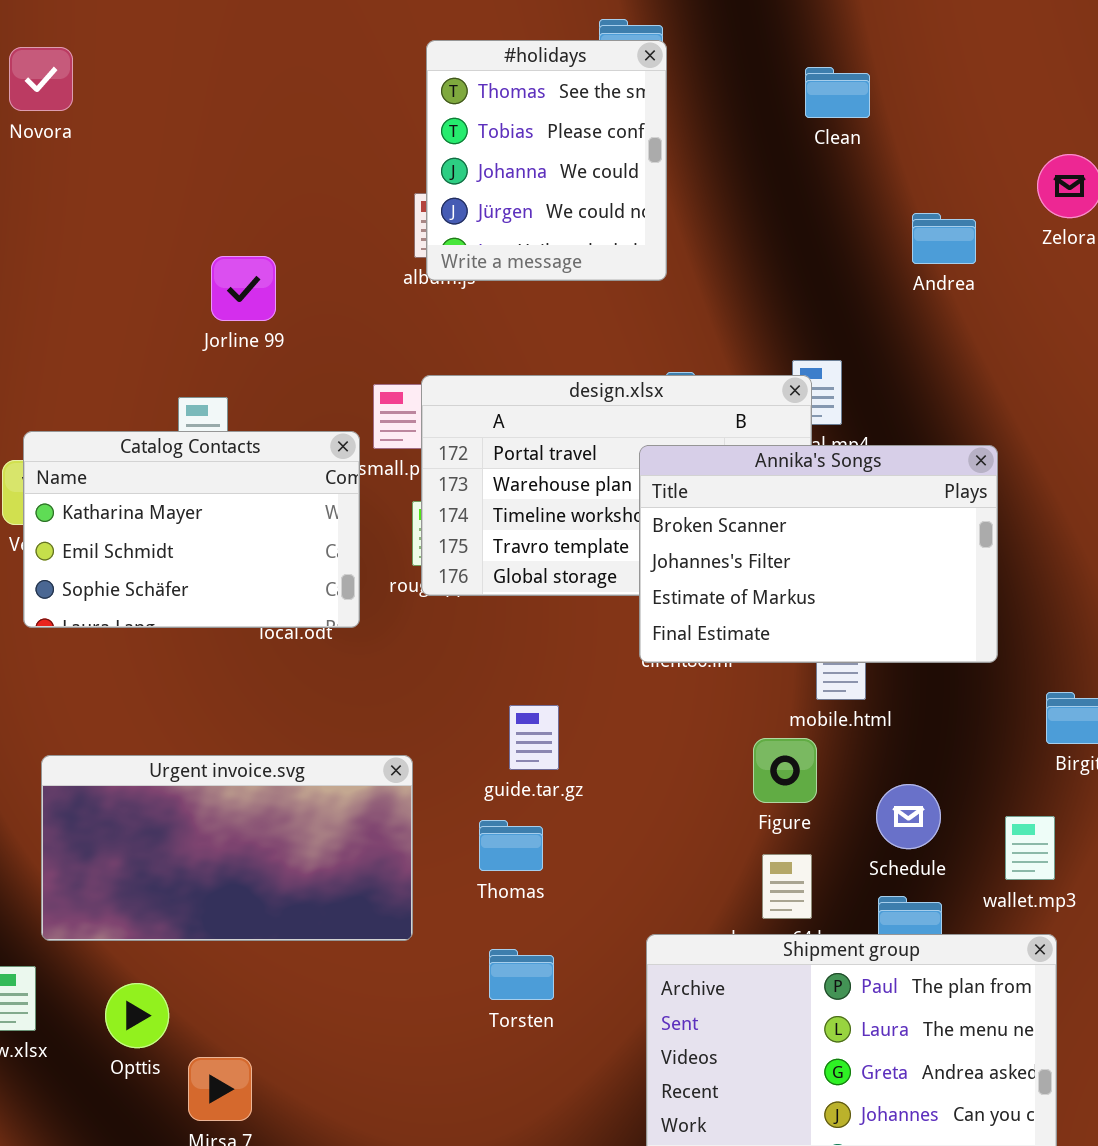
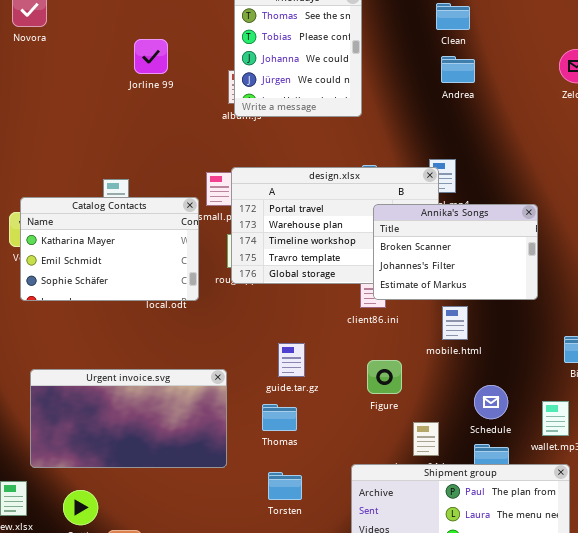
Andrea: [912,213,976,264] -> [441,56,475,83], moved
Jorline 99: [211,256,276,321] -> [134,39,168,74], moved
Annika's Songs: [639,445,998,663] -> [373,204,538,300], resized
Figure: [753,738,817,803] -> [367,360,402,394], moved

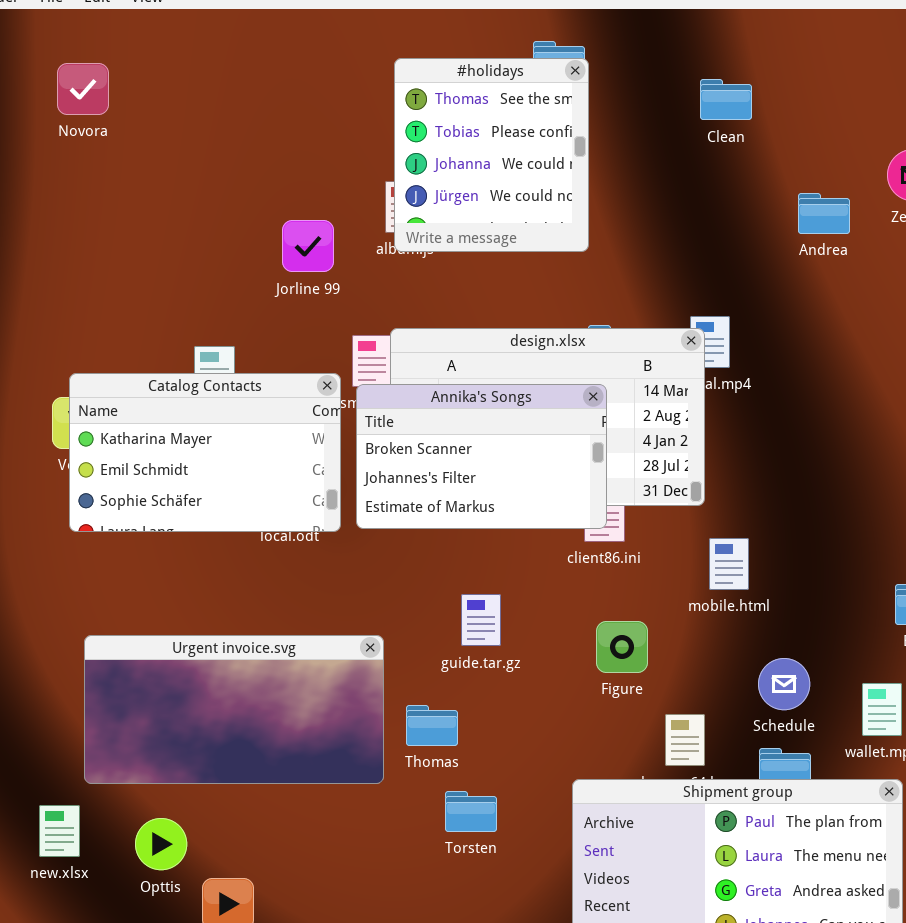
Jorline 99: [134,39,168,74] -> [282,220,334,272], moved
Andrea: [441,56,475,83] -> [798,193,850,234], moved
Annika's Songs: [373,204,538,300] -> [356,384,607,529], moved
Thomas: [262,404,297,431] -> [406,705,458,746], moved

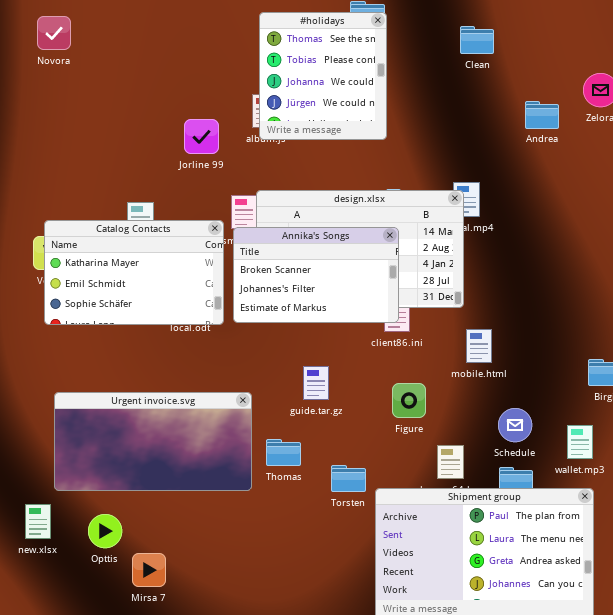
Torsten: [445,791,497,832] -> [331,465,366,492], moved

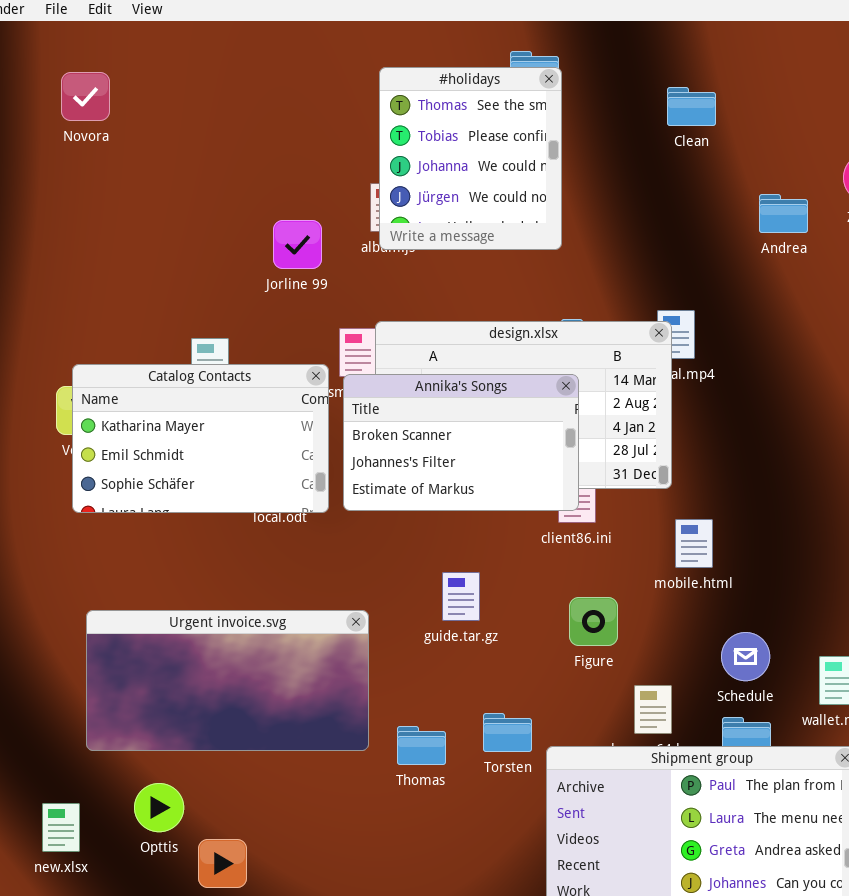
Thomas: [266,439,301,466] -> [397,726,446,765], moved
new.xlsx: [25,504,51,539] -> [42,803,80,852], moved

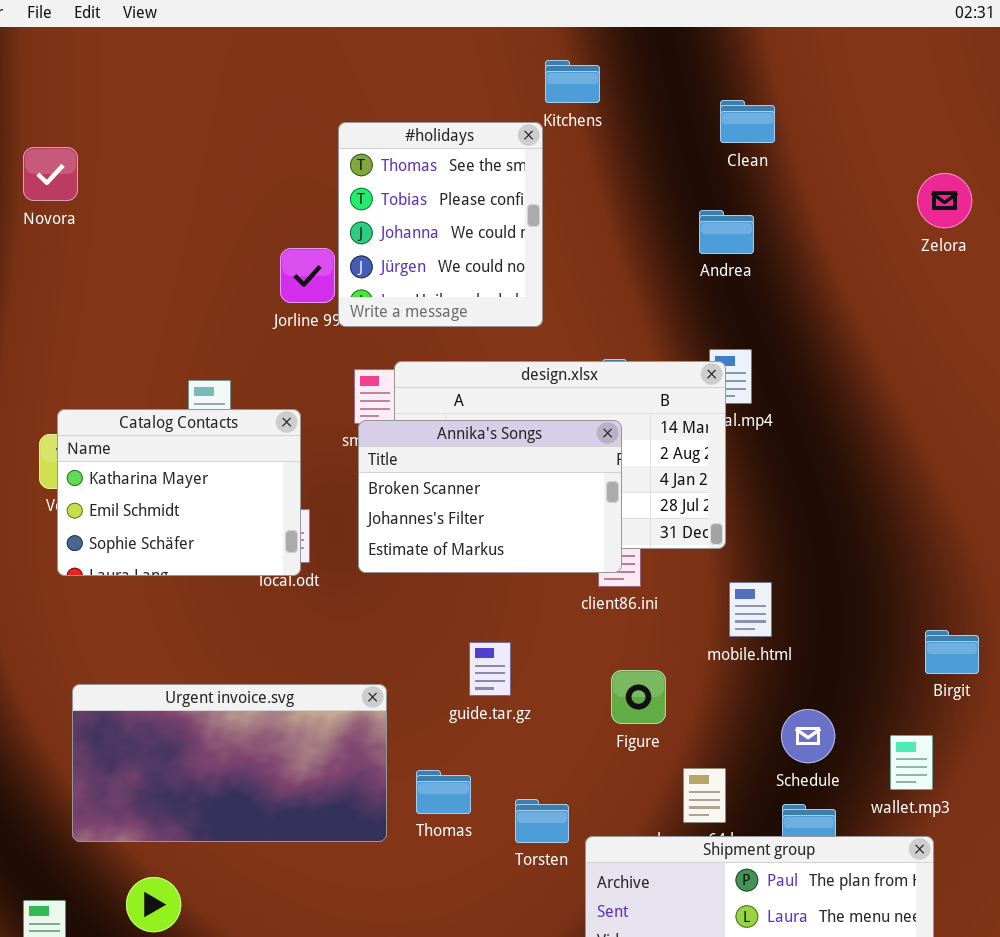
#holidays: [379,67,562,250] -> [338,122,543,327], moved
Novora: [61,72,110,121] -> [23,147,78,201], moved
Andrea: [759,194,808,233] -> [699,210,754,254], moved
Catalog Contacts: [72,364,329,513] -> [57,409,301,576], resized
Thomas: [397,726,446,765] -> [416,770,471,814], moved

